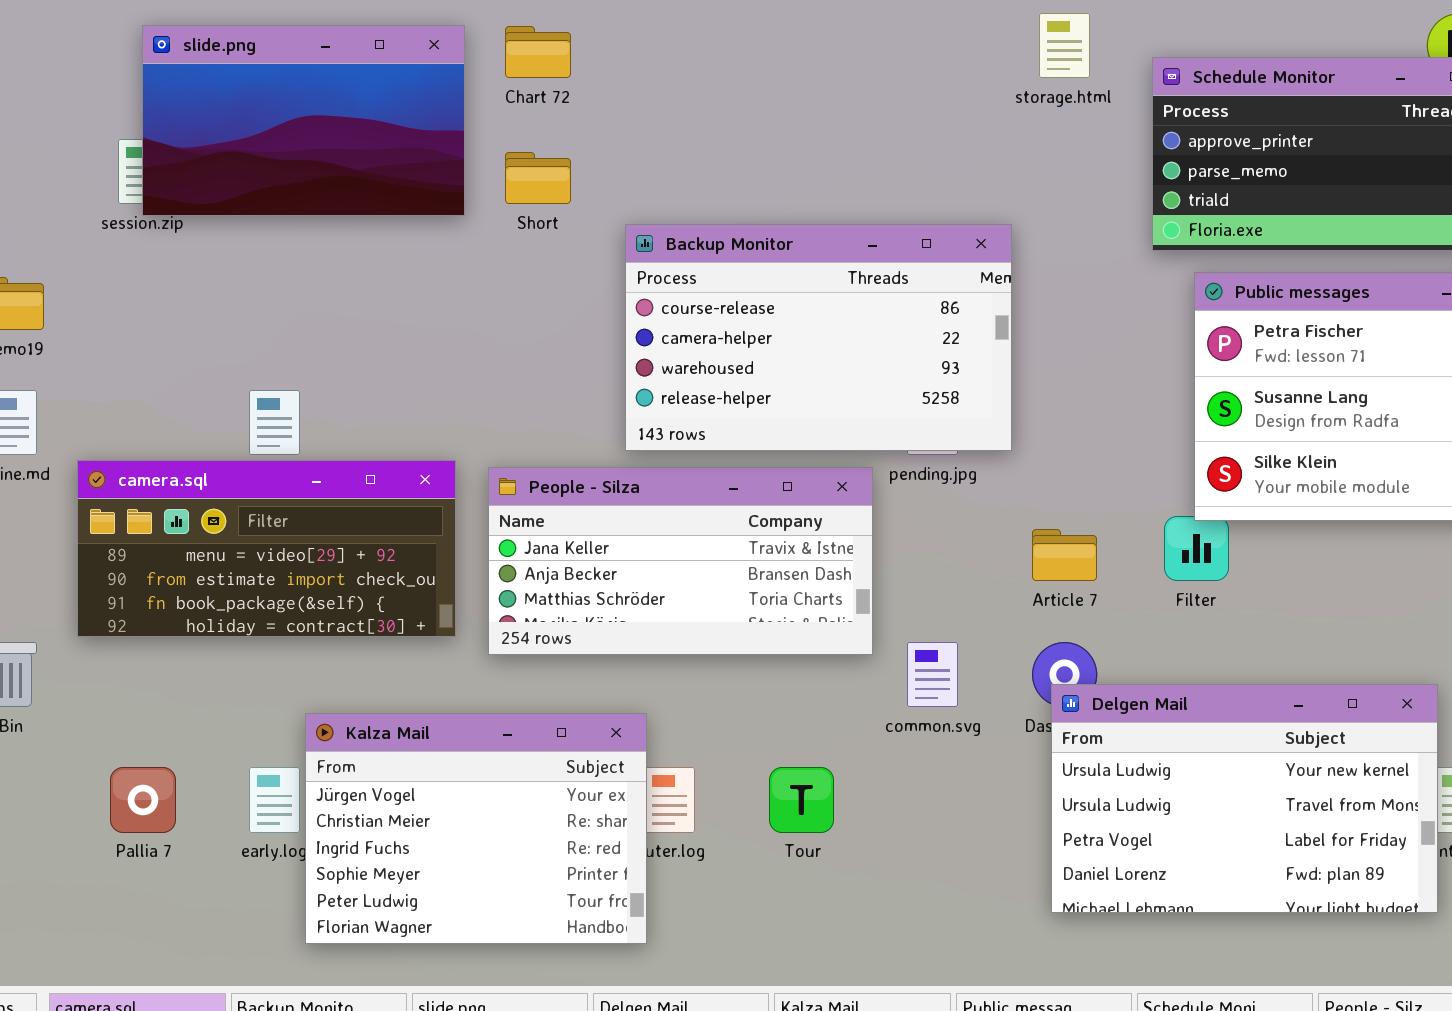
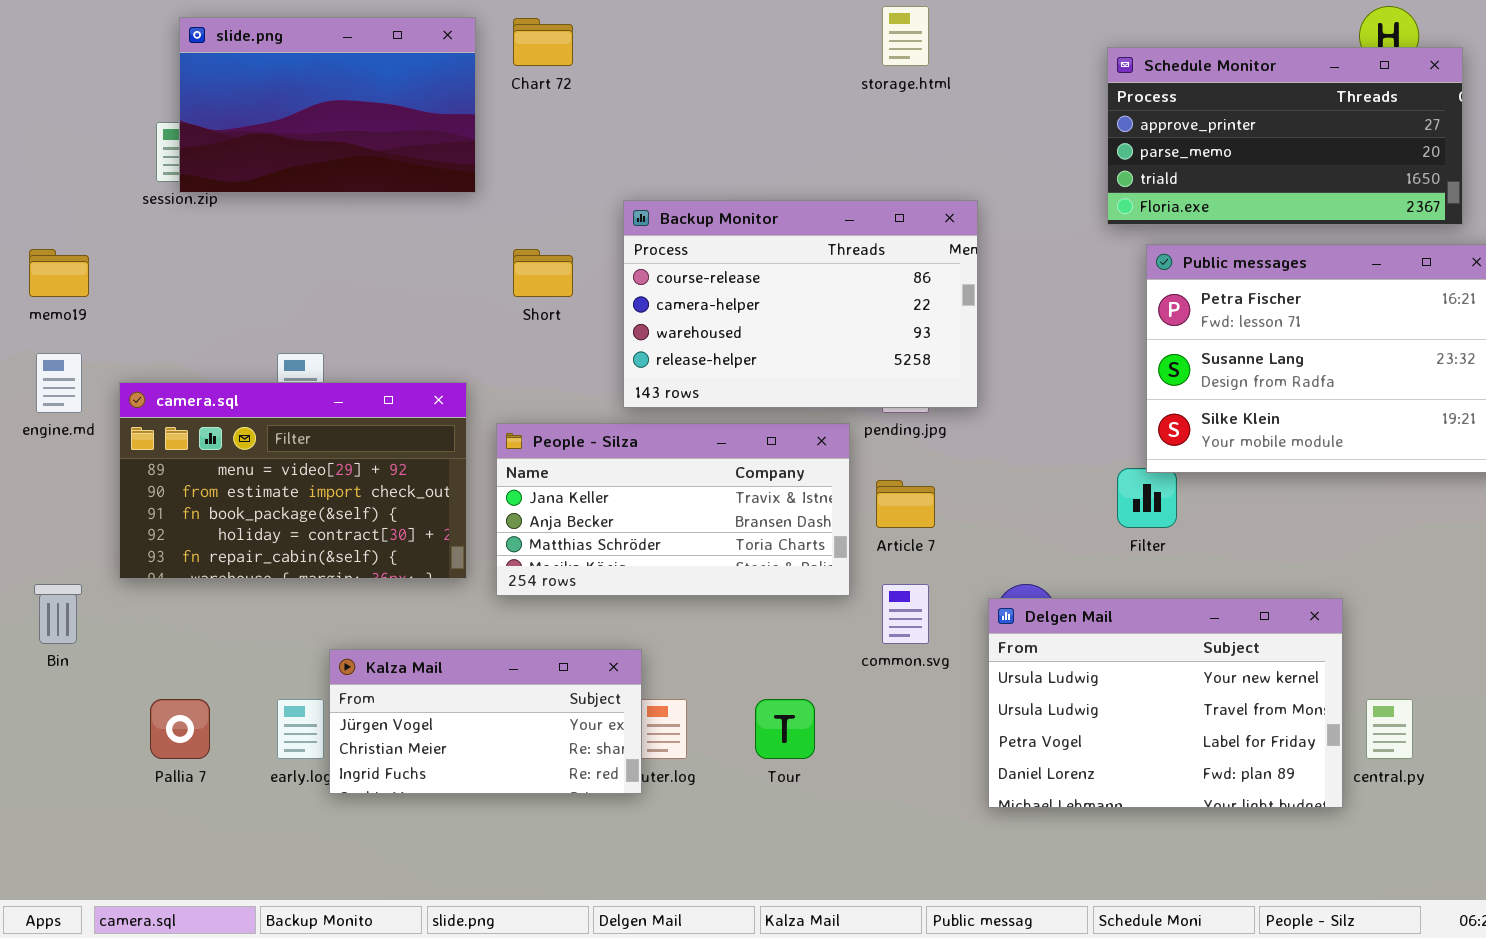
storage.html: [1039,13,1090,78] -> [882,6,929,66], moved
Short: [505,152,571,204] -> [513,249,573,297], moved
camera.sql: [77,460,456,637] -> [119,382,467,579], resized
Article 7: [1032,529,1097,581] -> [876,480,935,528], moved
Delgen Mail: [1051,684,1438,913] -> [988,598,1343,808], moved
Kalza Mail: [305,713,647,944] -> [329,649,642,794], resized

